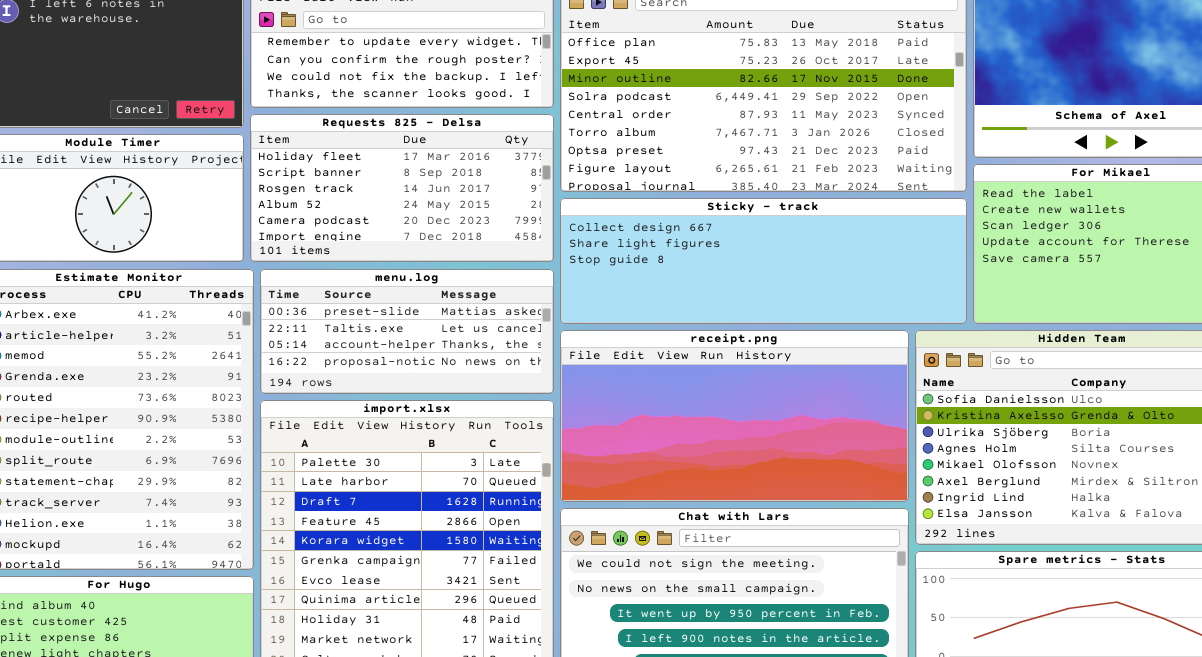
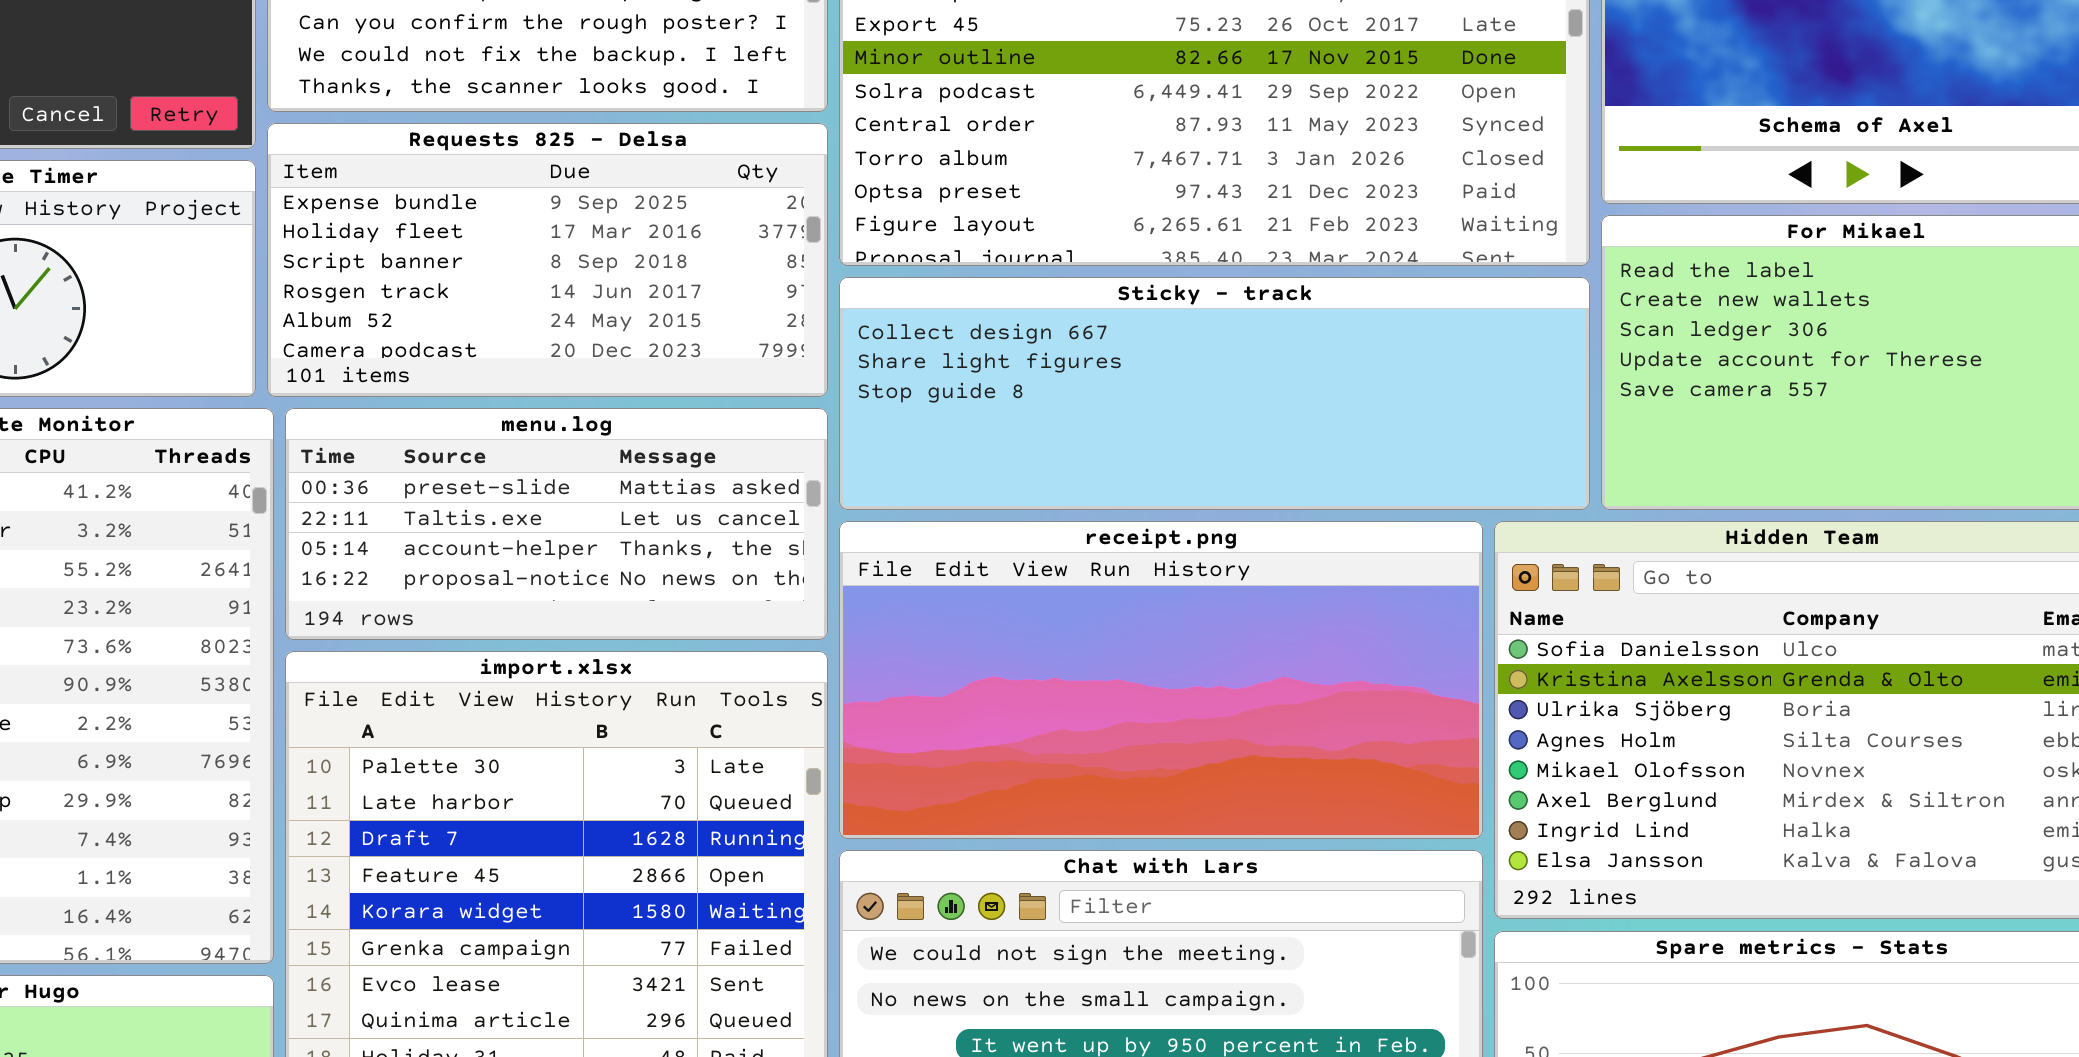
Requests 825 - Delsa: [250,114,554,262] -> [267,123,828,397], scrolled up 1 row

